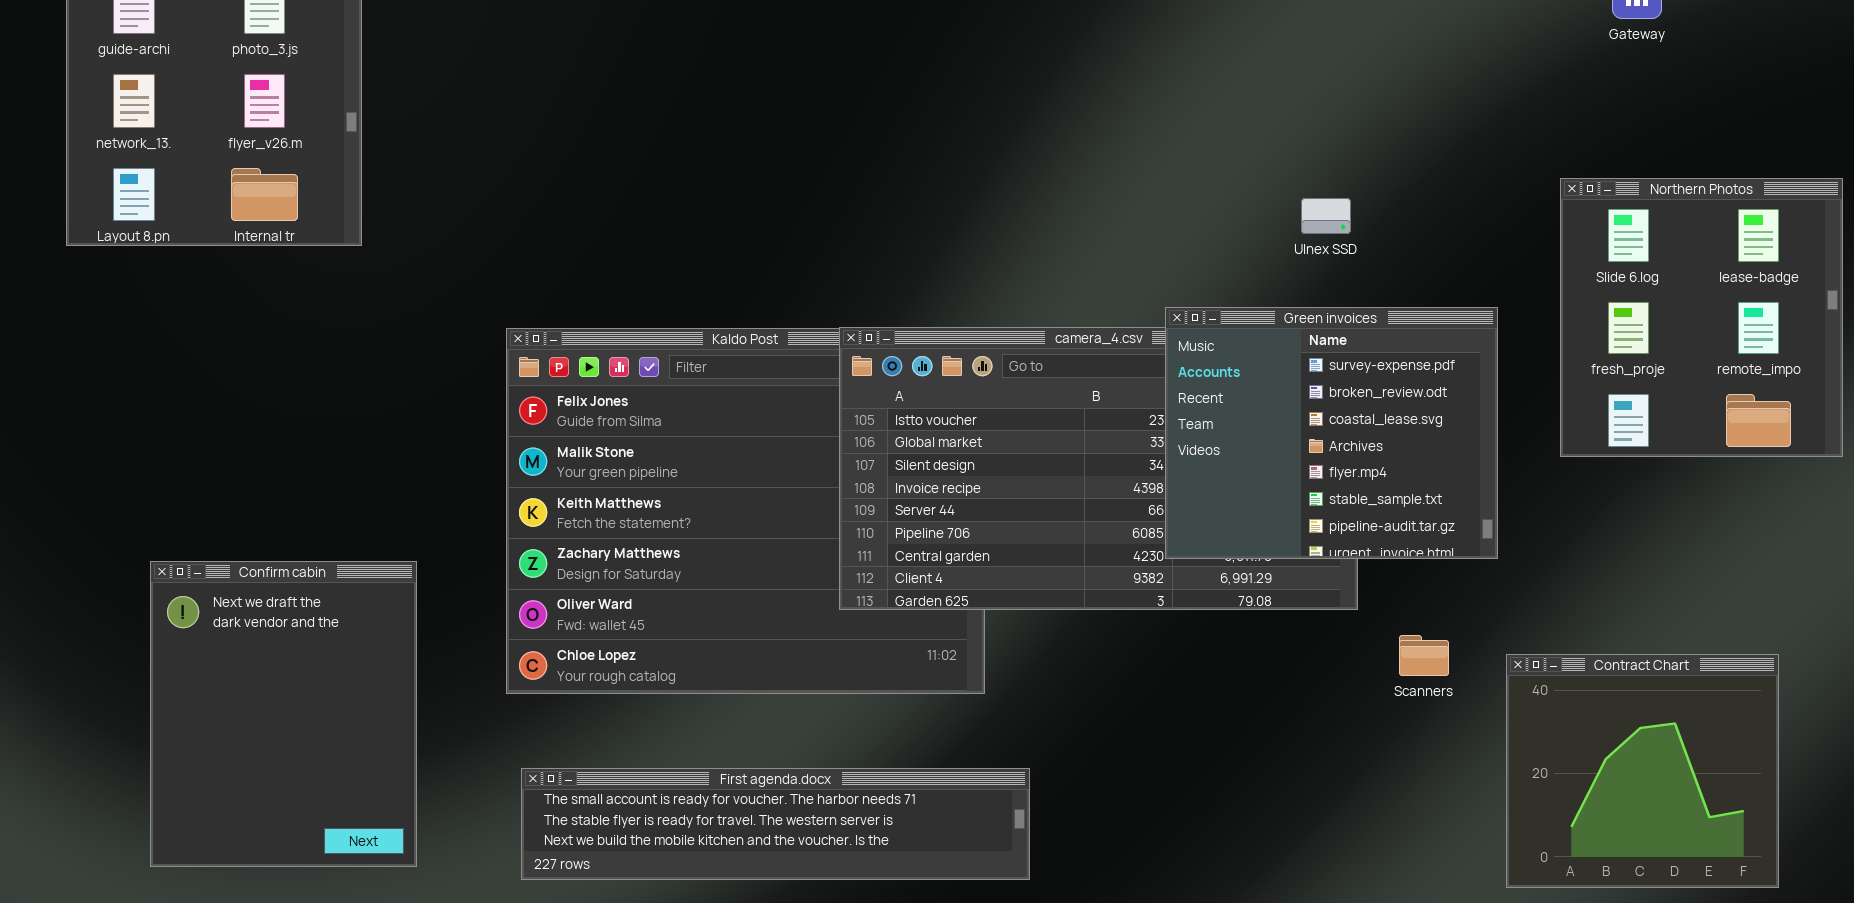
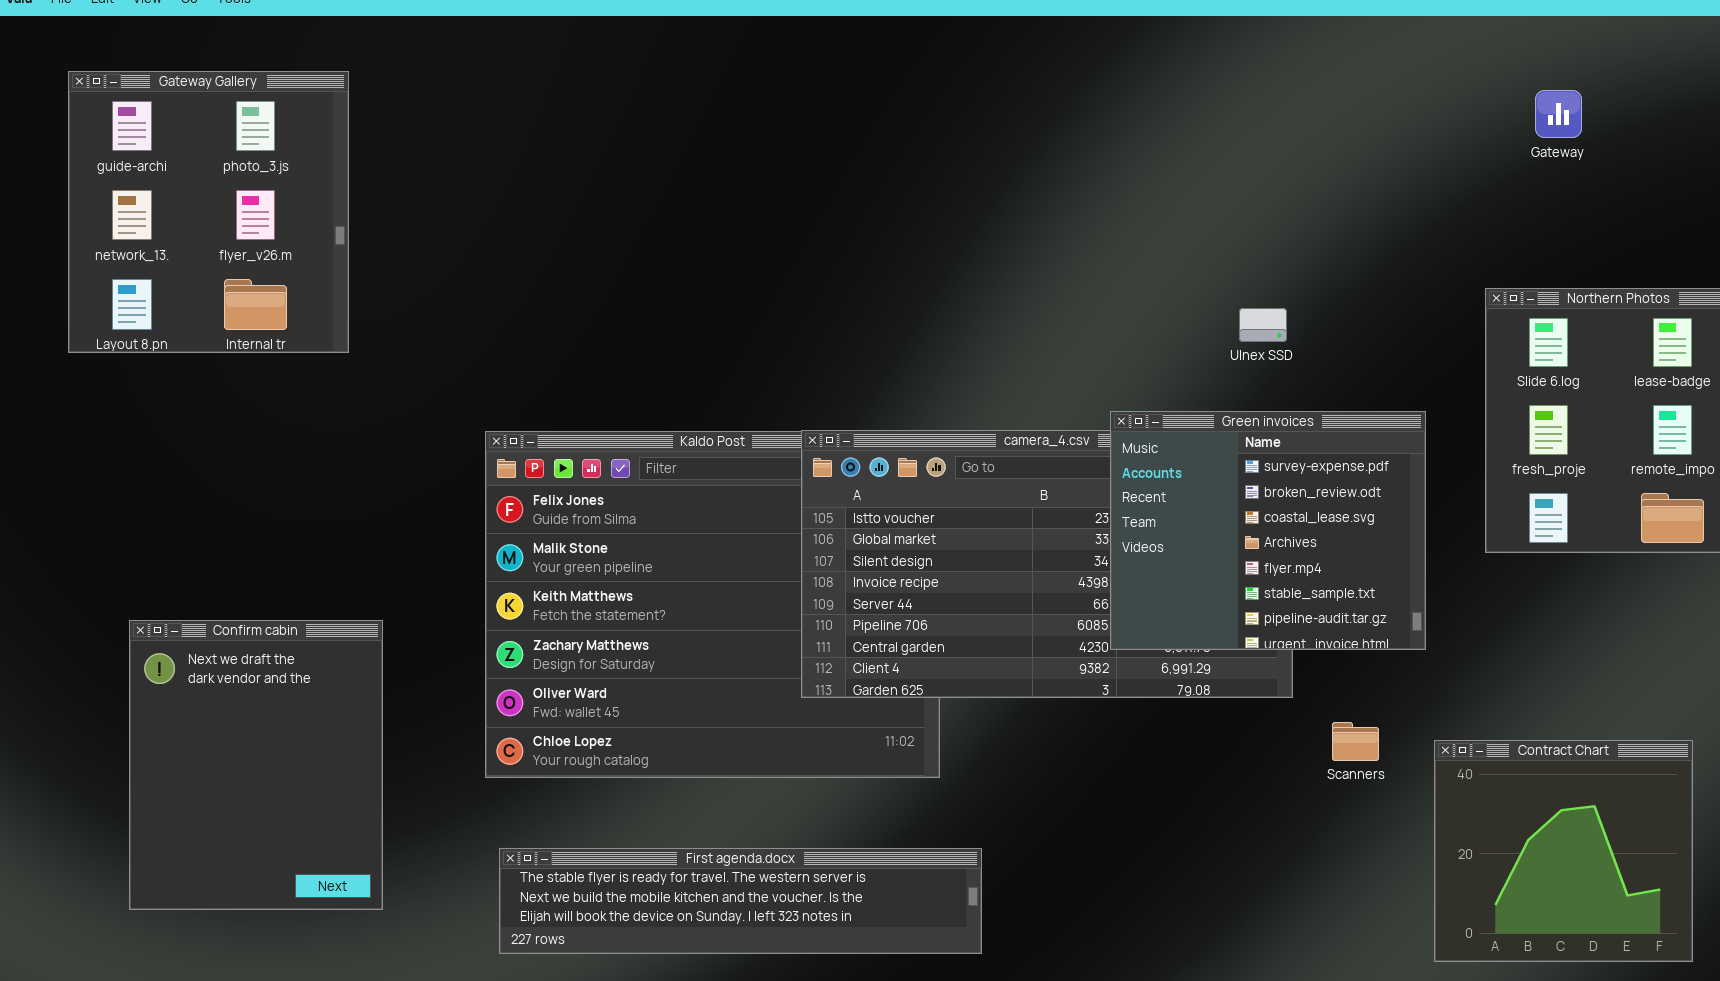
Confirm cabin: [150,561,417,867] -> [129,620,383,910], moved
First agenda.docx: [521,768,1030,880] -> [499,848,982,954], scrolled down 1 row

